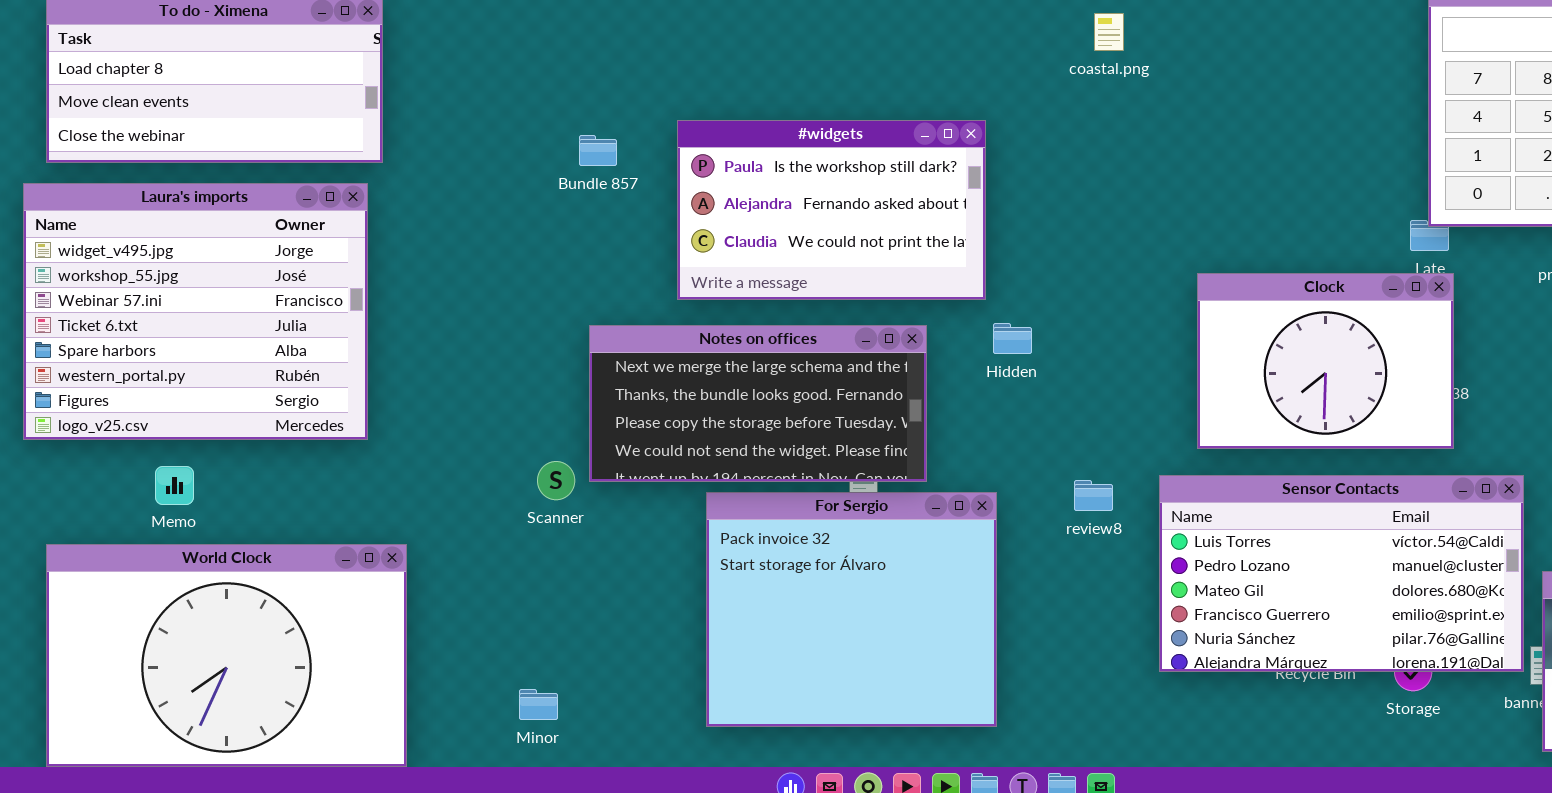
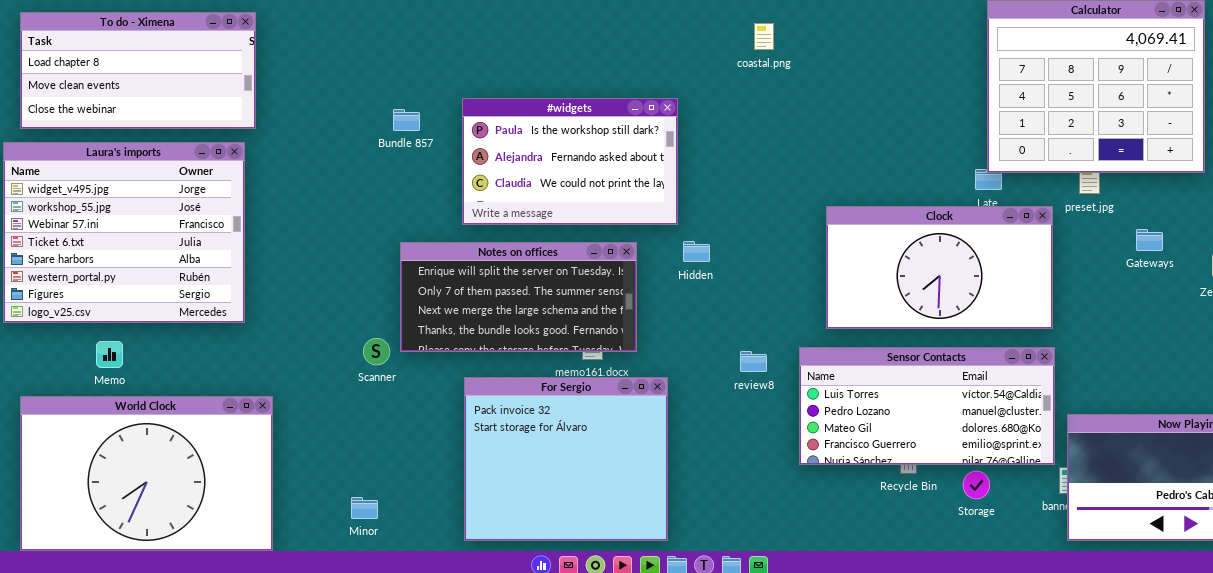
Clock: [1197,273,1454,449] -> [826,206,1053,329], resized
Notes on offices: [589,325,927,482] -> [400,242,637,352], scrolled up 2 rows
Sensor Contacts: [1159,475,1524,672] -> [799,347,1055,465], resized
For Sergio: [706,492,997,727] -> [464,377,668,541], moved

